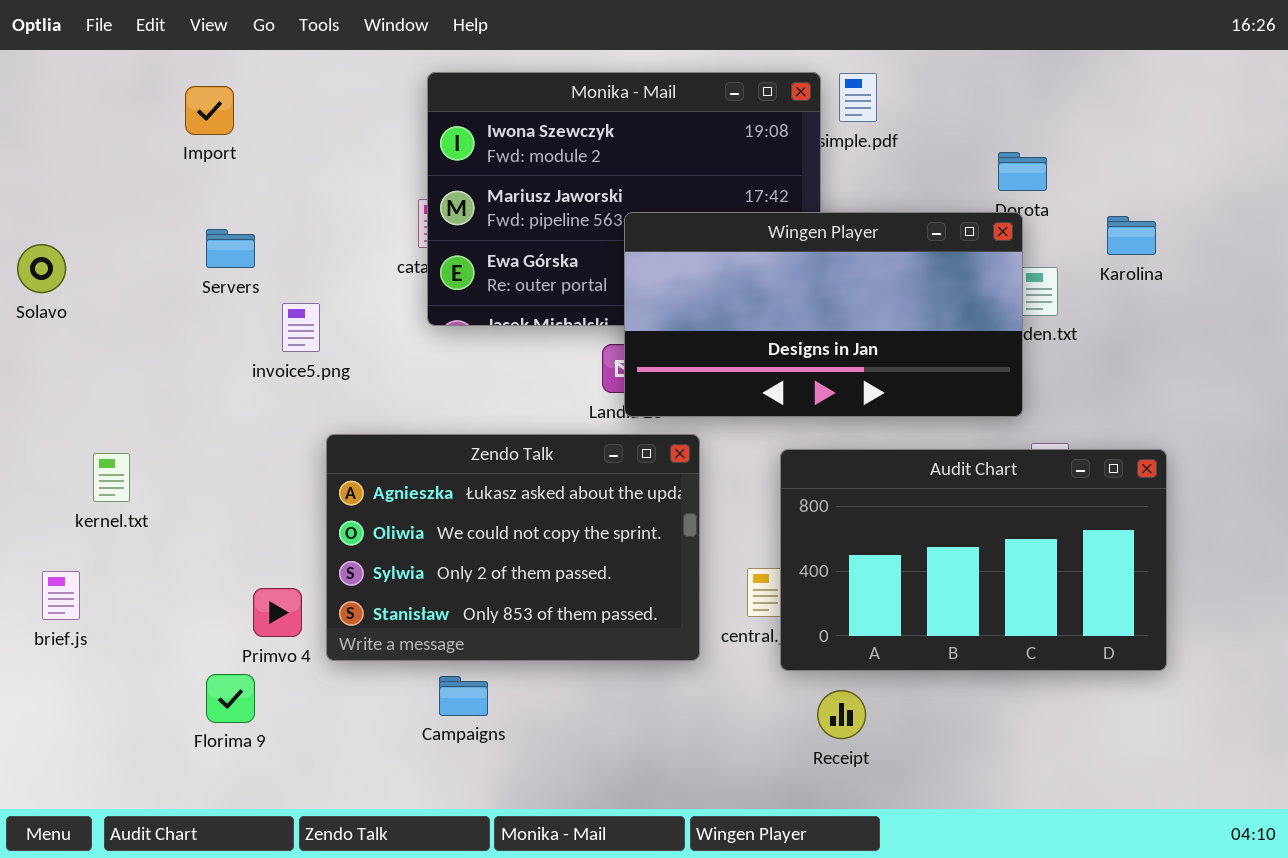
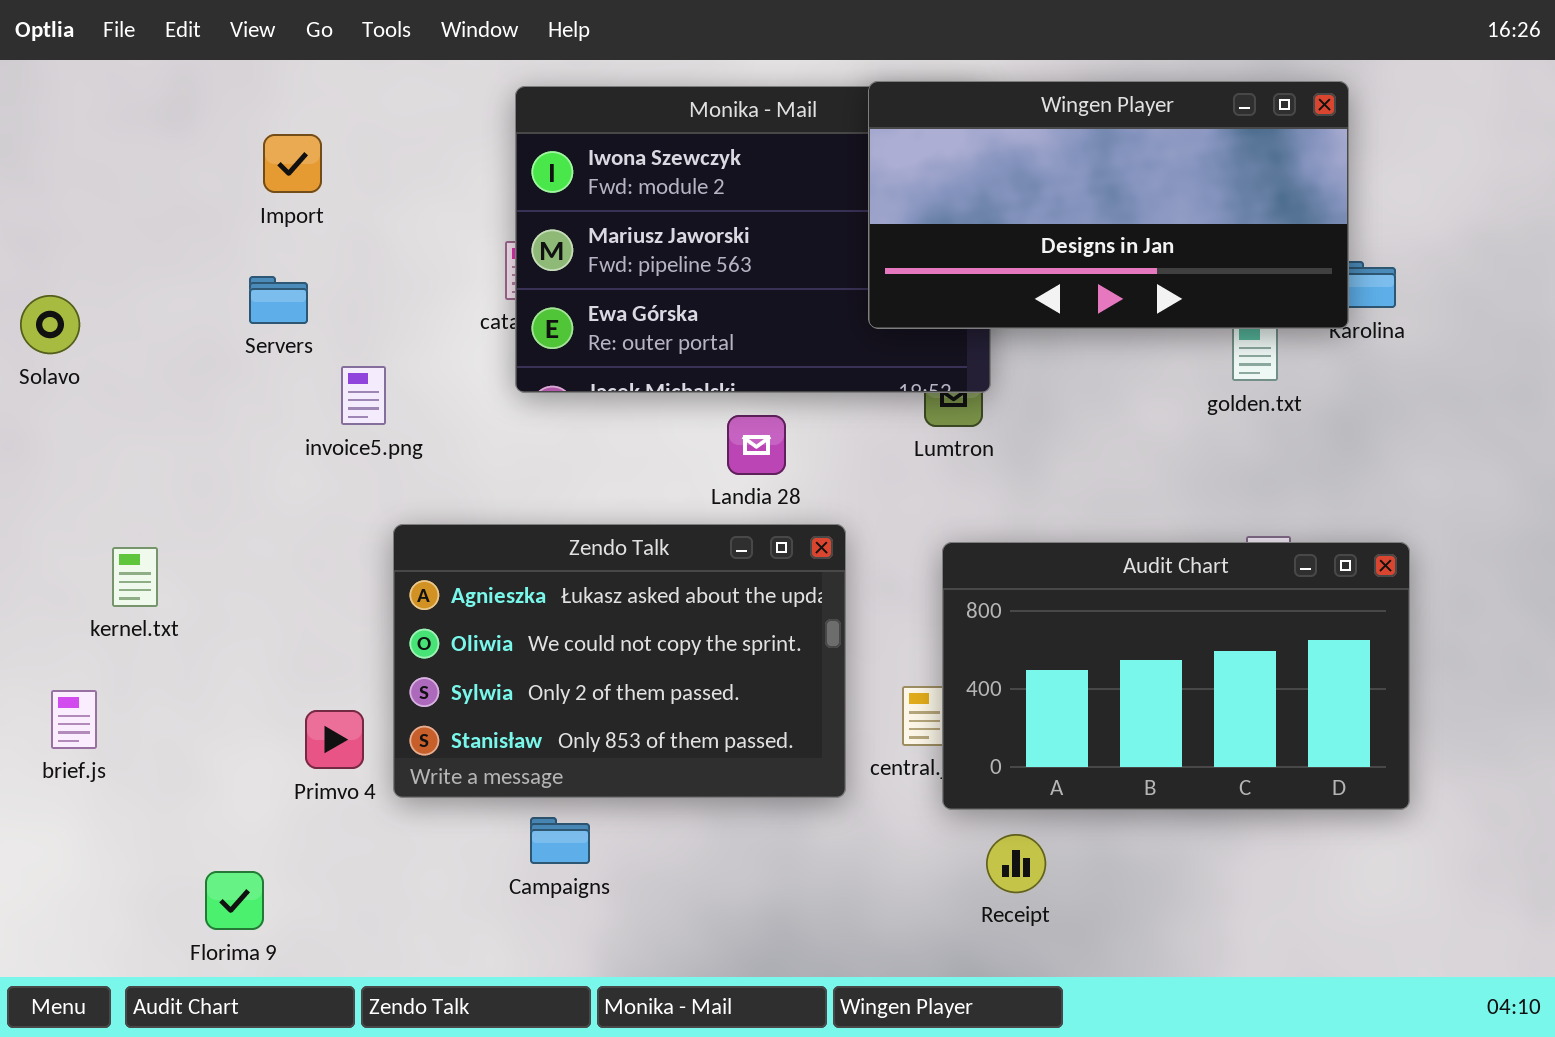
Import: [185,86,234,135] -> [263,134,322,193], moved
Wingen Player: [624,212,1023,417] -> [868,81,1349,329], moved
Florima 9: [206,674,255,723] -> [205,871,264,930], moved

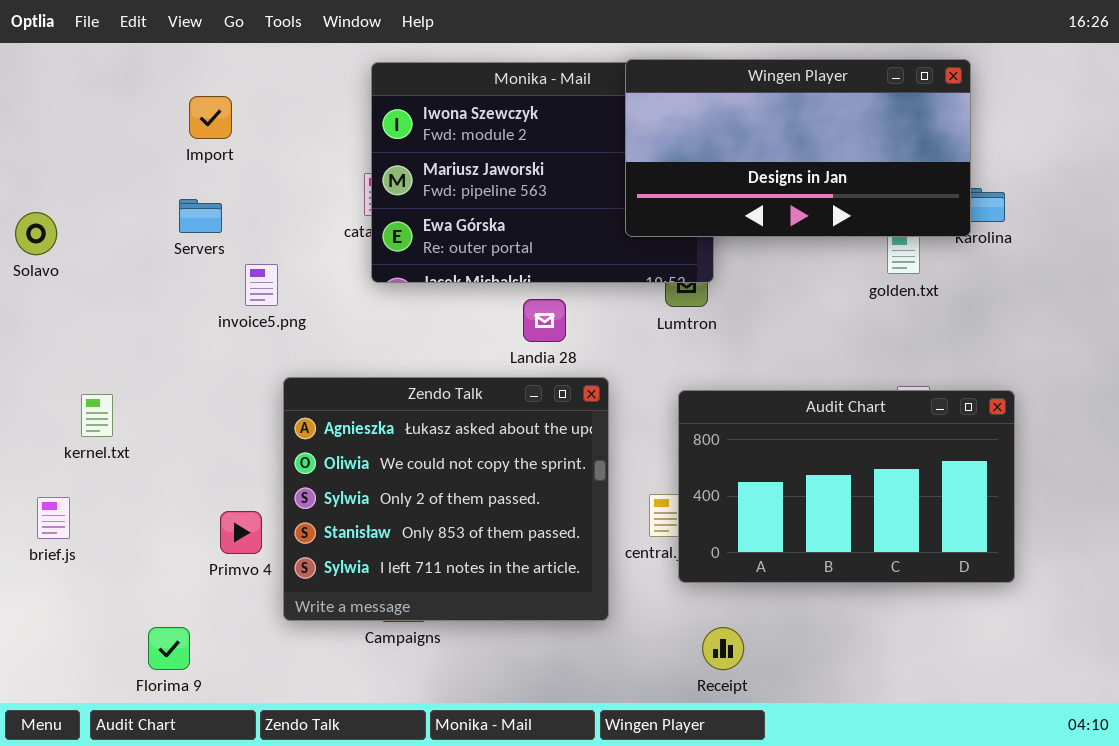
Zendo Talk: [393,524,846,798] -> [283,377,609,621], resized
Receipt: [986,834,1046,893] -> [702,627,744,670], moved

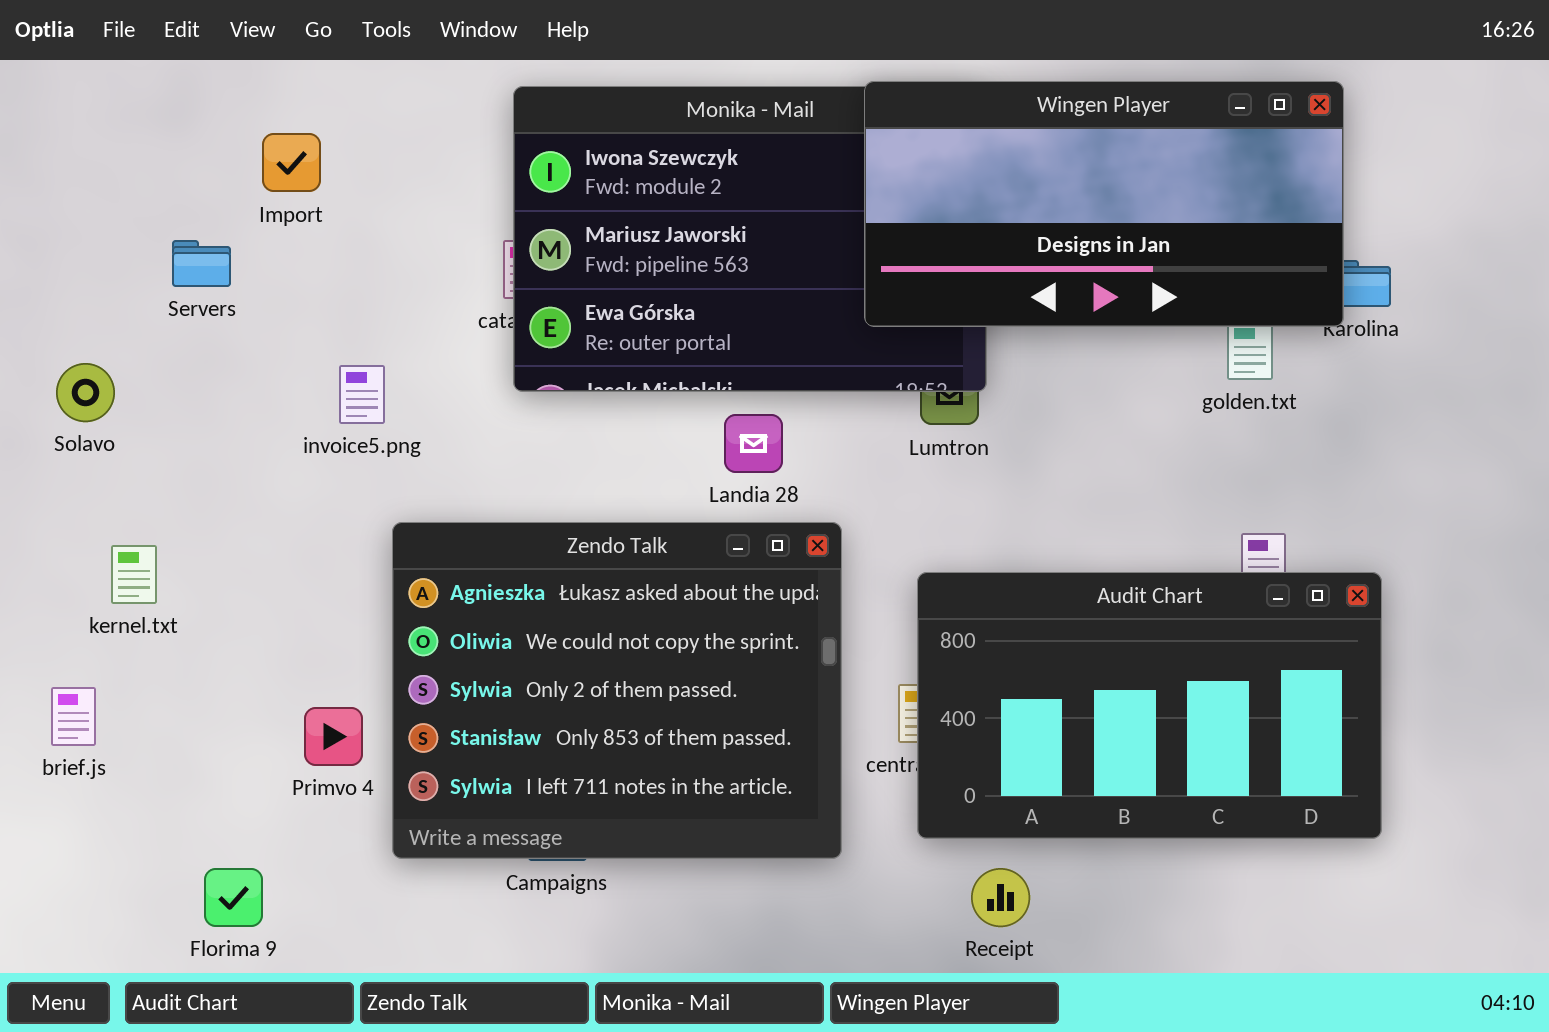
Servers: [179,199,222,233] -> [172,240,231,287], moved
Solavo: [15,212,57,255] -> [56,363,115,422], moved
Audit Chart: [678,390,1015,583] -> [917,572,1382,839], moved

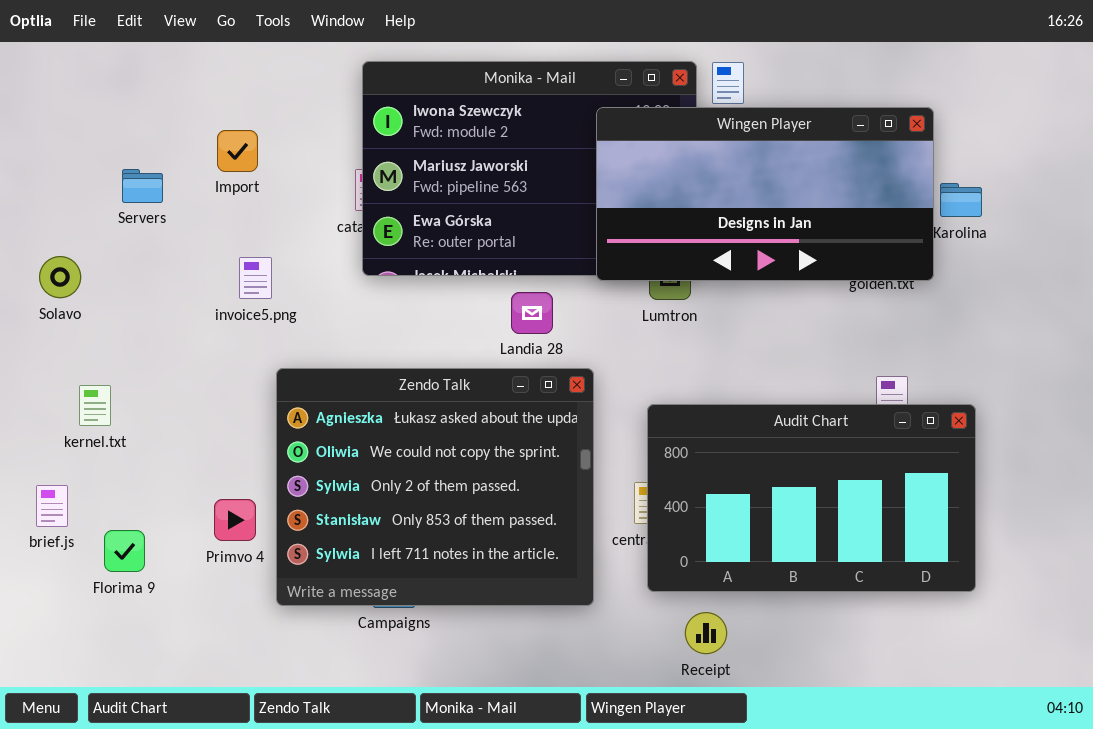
Wingen Player: [864,81,1344,327] -> [596,107,934,281], moved
Import: [262,133,321,192] -> [217,130,258,172], moved
Florima 9: [204,868,263,927] -> [104,530,145,572], moved

